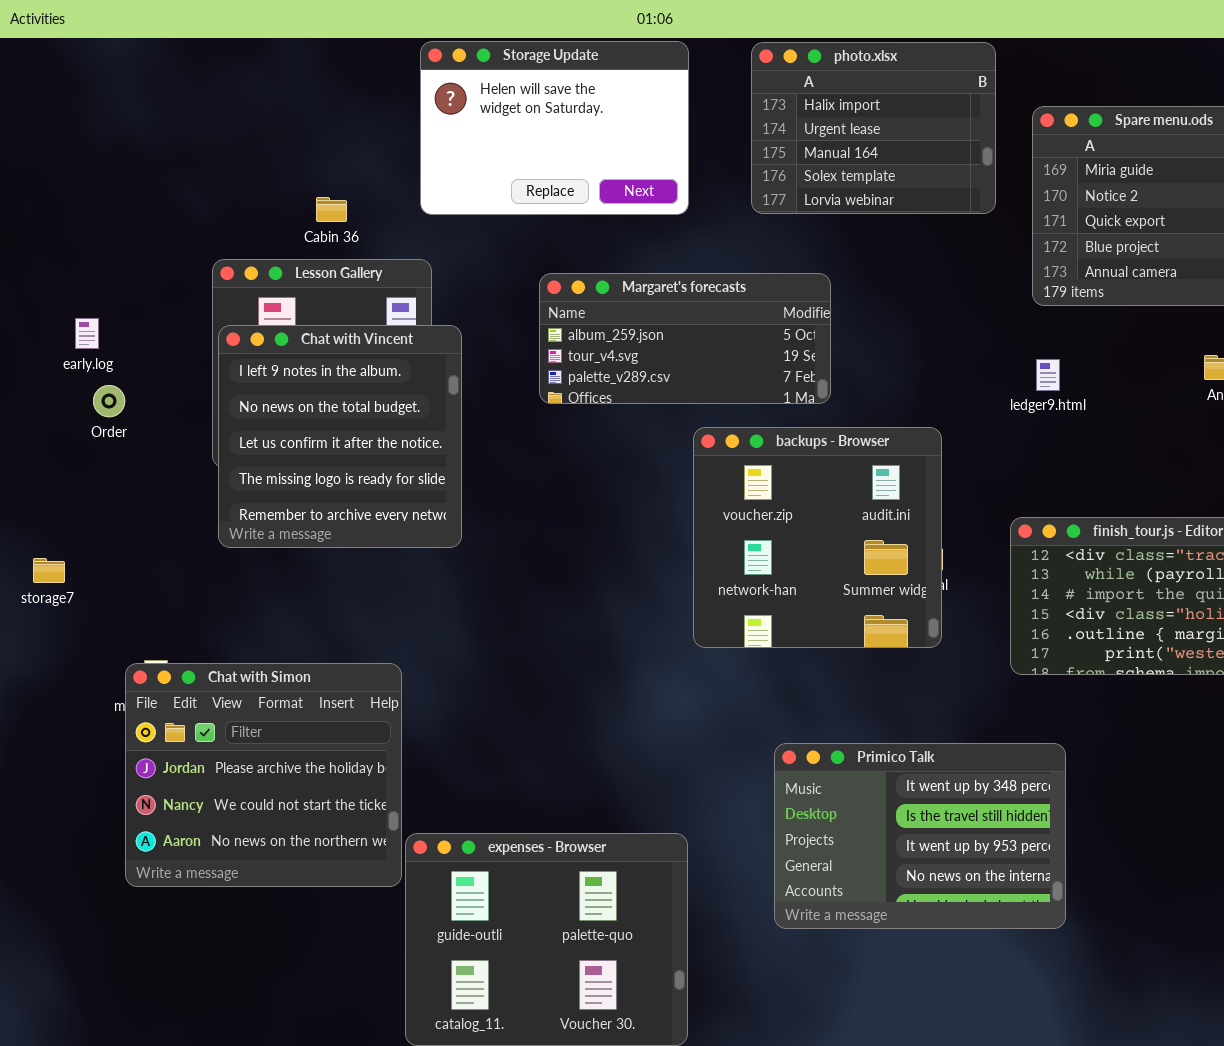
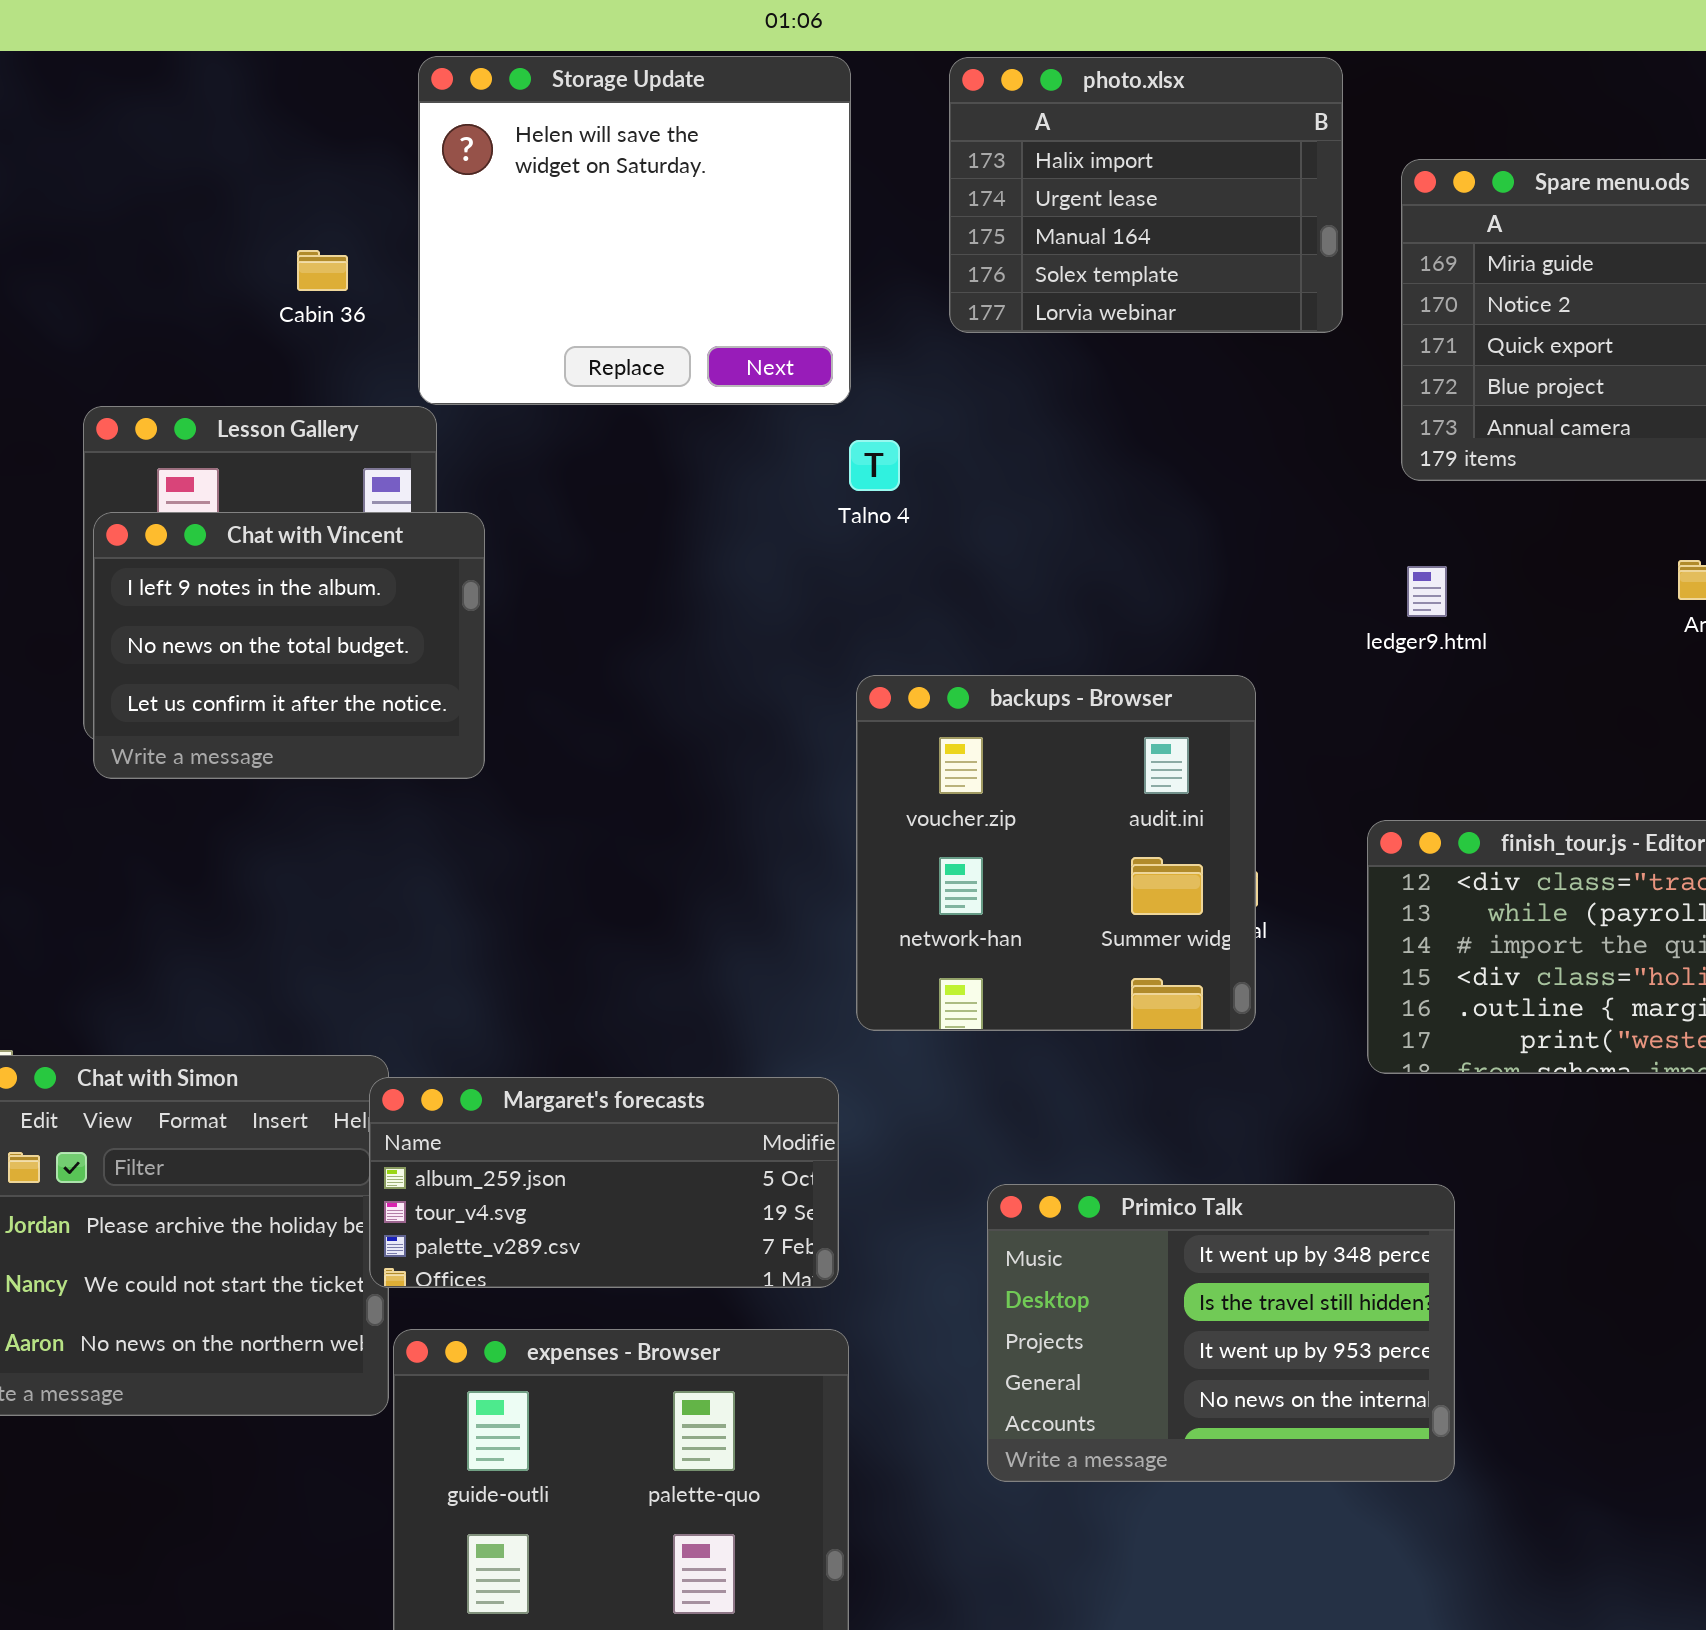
Storage Update: [420,41,689,215] -> [418,56,851,405], resized
Cabin 36: [316,197,347,222] -> [297,250,348,291], moved
Margaret's forecasts: [539,273,831,404] -> [369,1077,839,1288], moved
Chat with Vincent: [218,325,462,548] -> [93,512,485,779], resized

